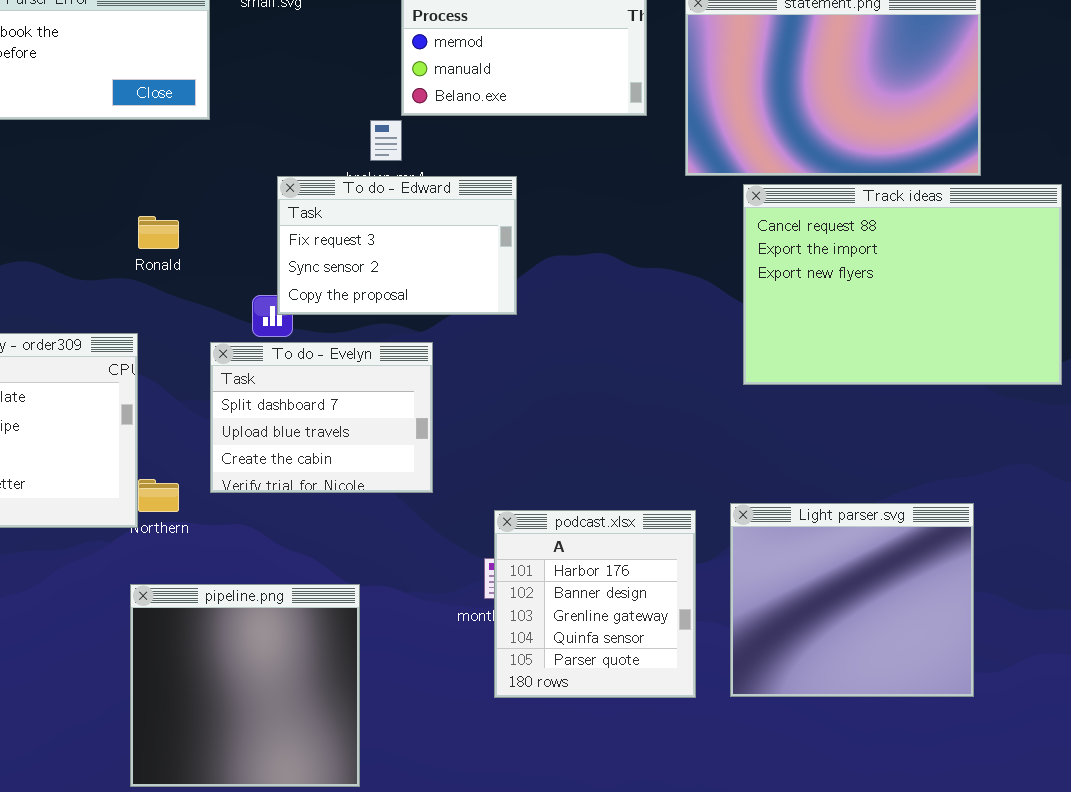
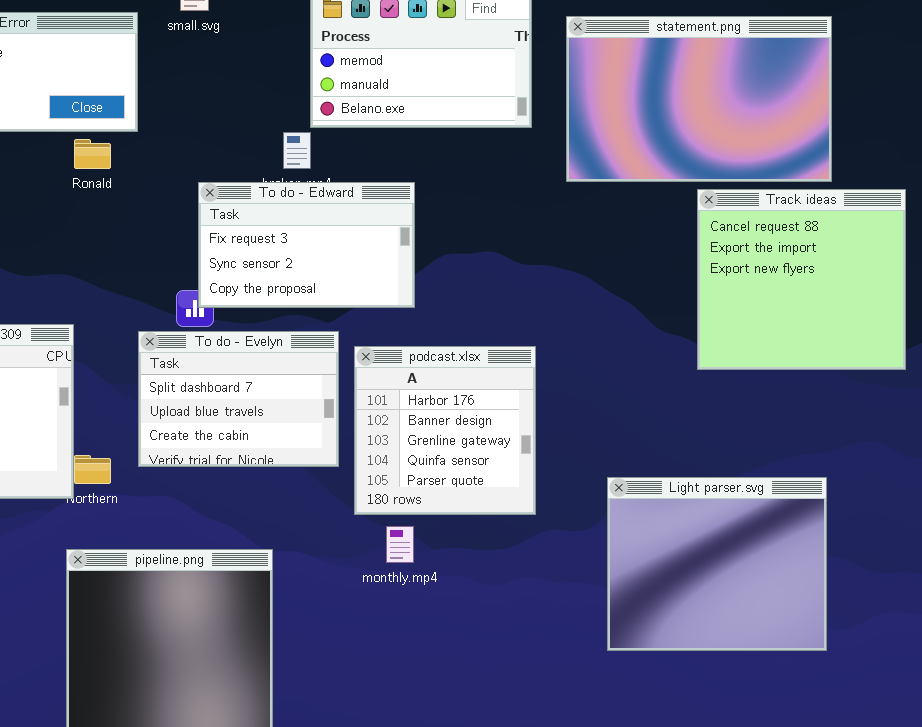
Track ideas: [743,184,1062,385] -> [697,189,906,370], resized
Ronald: [138,216,179,249] -> [74,139,111,169], moved
podcast.xlsx: [494,510,696,698] -> [354,346,536,515], moved

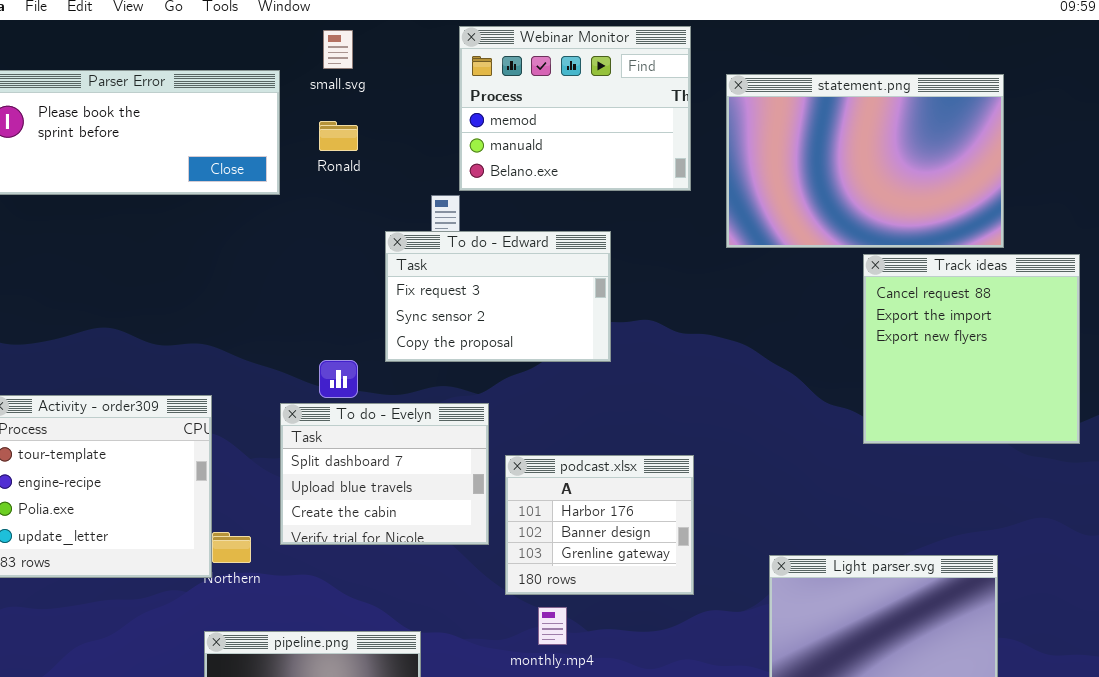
Ronald: [74,139,111,169] -> [319,121,358,151], moved
To do - Edward: [198,182,415,308] -> [385,231,611,362], moved
podcast.xlsx: [354,346,536,515] -> [505,455,694,595], resized

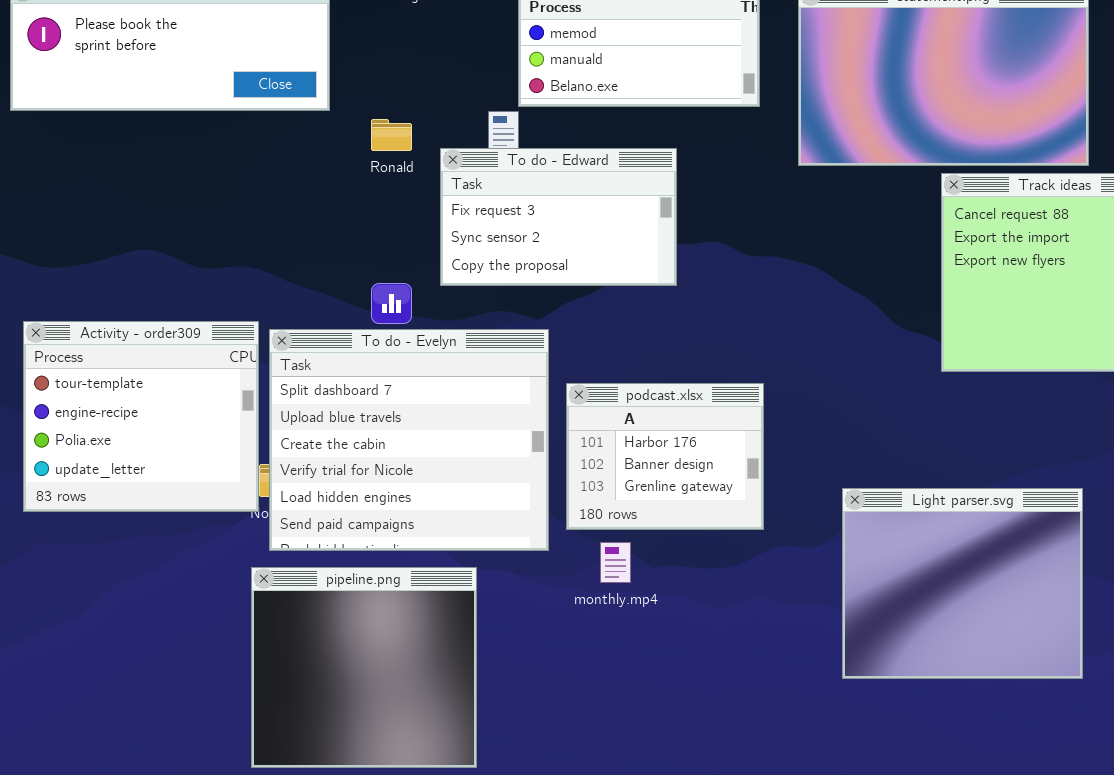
Ronald: [319,121,358,151] -> [371,119,412,151], moved
To do - Evelyn: [280,403,489,545] -> [269,329,549,551], resized

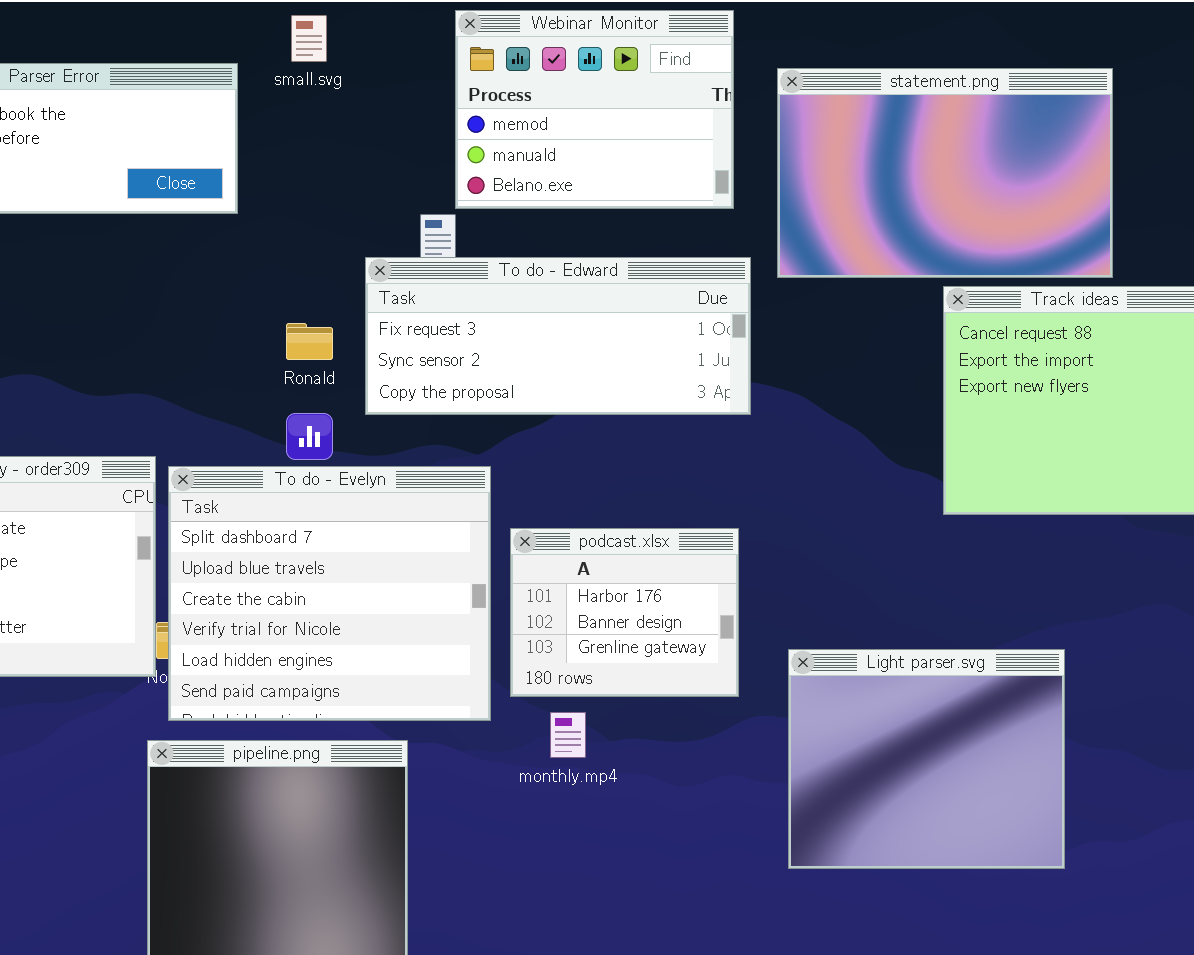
Ronald: [371,119,412,151] -> [286,323,333,360], moved
To do - Edward: [440,148,677,286] -> [365,257,751,415], resized
Light parser.svg: [842,488,1083,679] -> [788,649,1065,869], moved

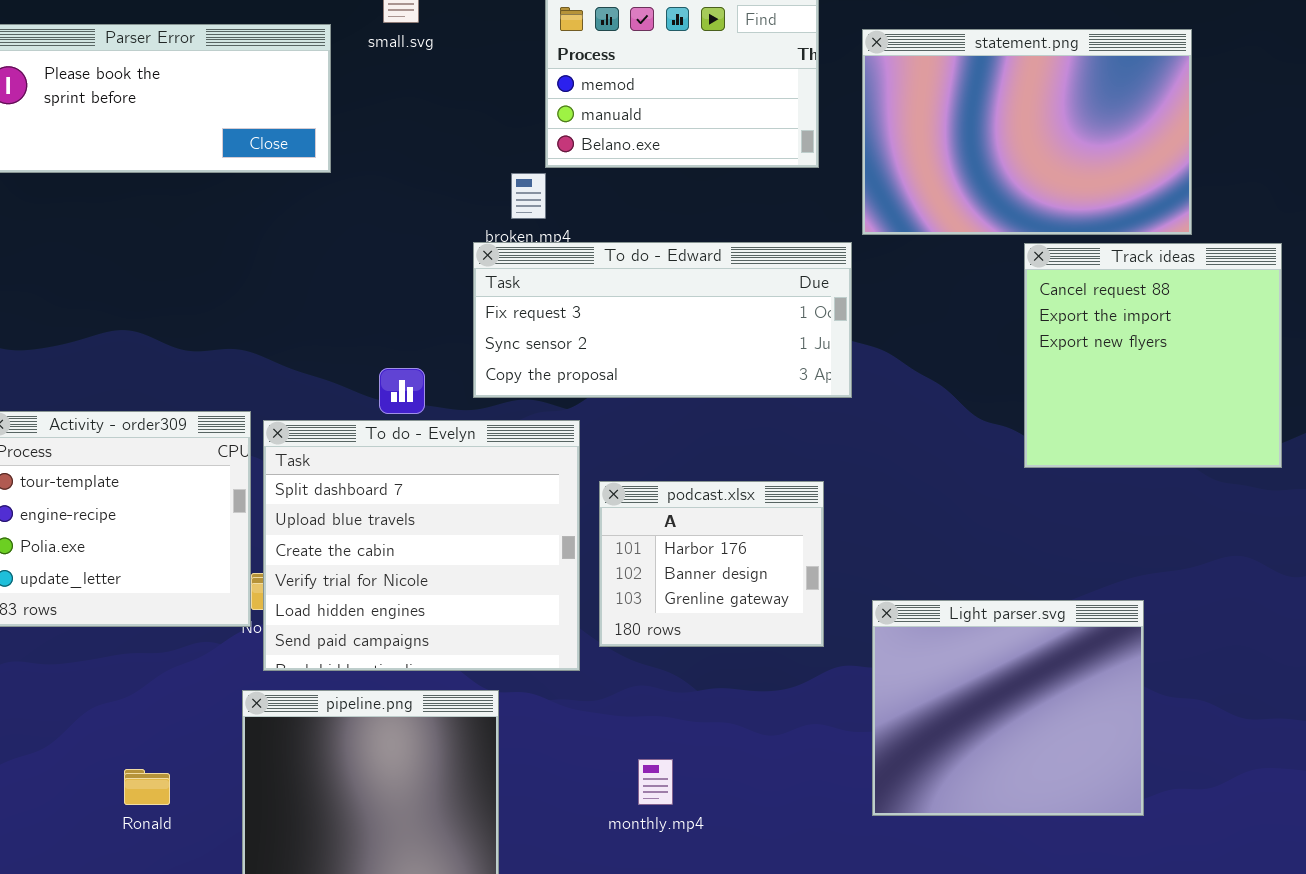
To do - Edward: [365,257,751,415] -> [473,242,852,398], moved
Ronald: [286,323,333,360] -> [124,769,170,805], moved
monthly.mp4: [550,712,586,758] -> [638,759,673,805], moved

